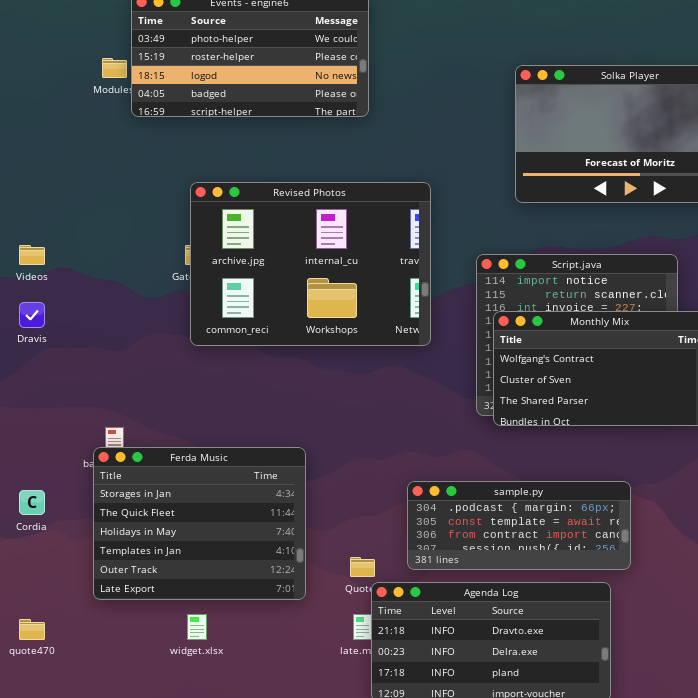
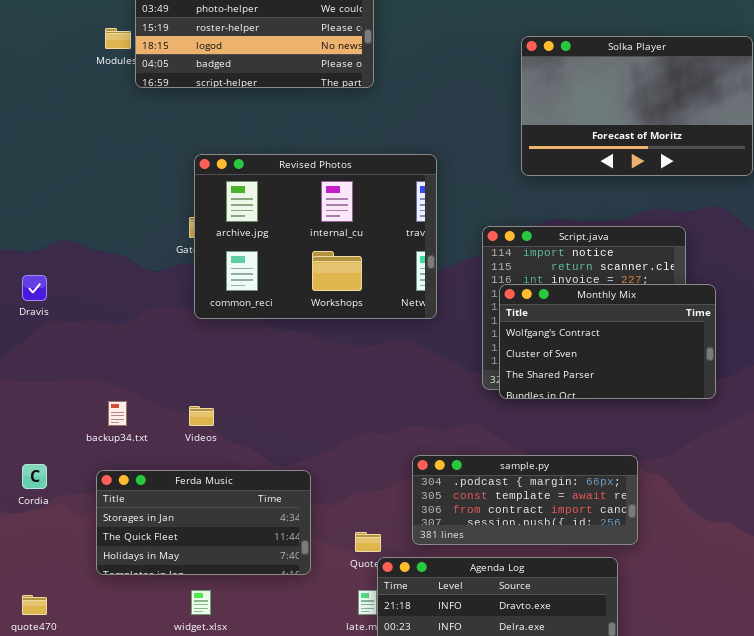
Videos: [19,245,45,265] -> [189,406,214,426], moved
Ferda Music: [93,447,306,600] -> [96,470,311,575], resized

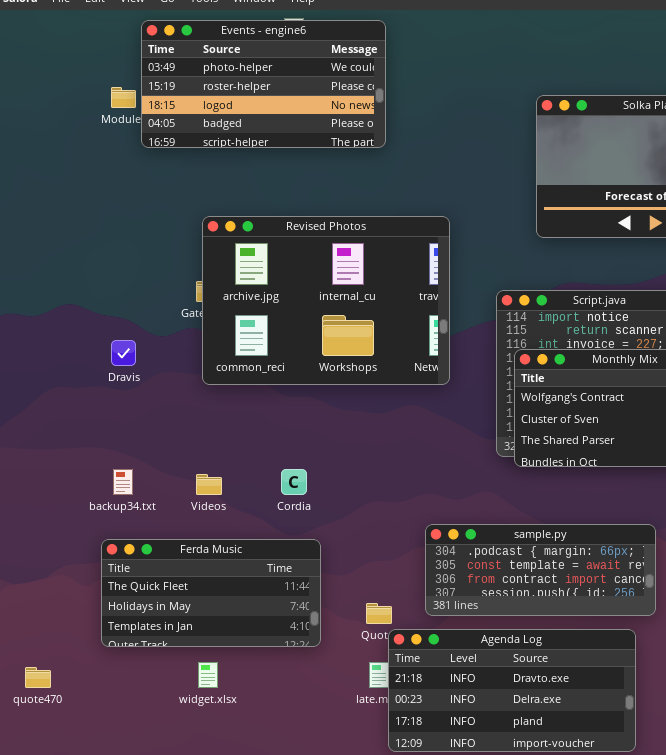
Dravis: [22,275,47,301] -> [111,340,136,366], moved
Cordia: [22,464,47,489] -> [281,469,307,495], moved
Ferda Music: [96,470,311,575] -> [101,539,321,647], scrolled down 1 row

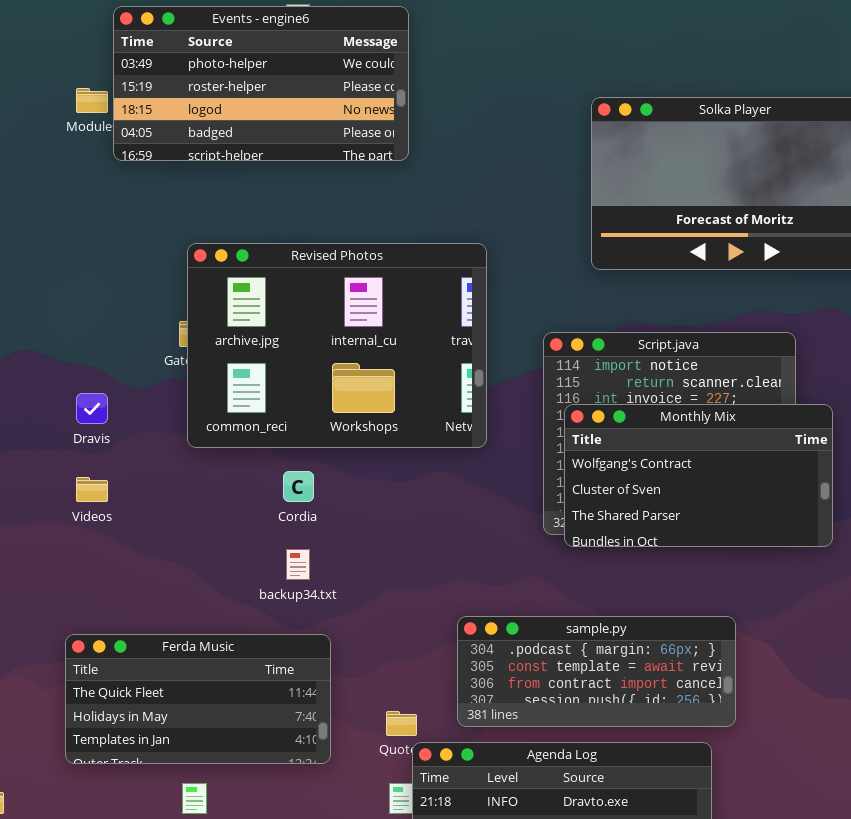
backup34.txt: [113,469,133,495] -> [286,549,310,580], moved
Cordia: [281,469,307,495] -> [283,471,314,502], moved
Videos: [196,474,222,495] -> [76,477,108,502], moved

